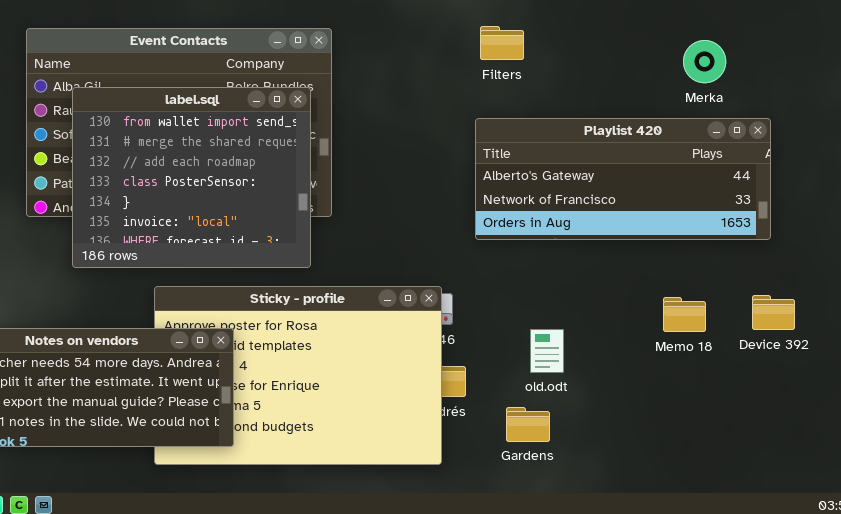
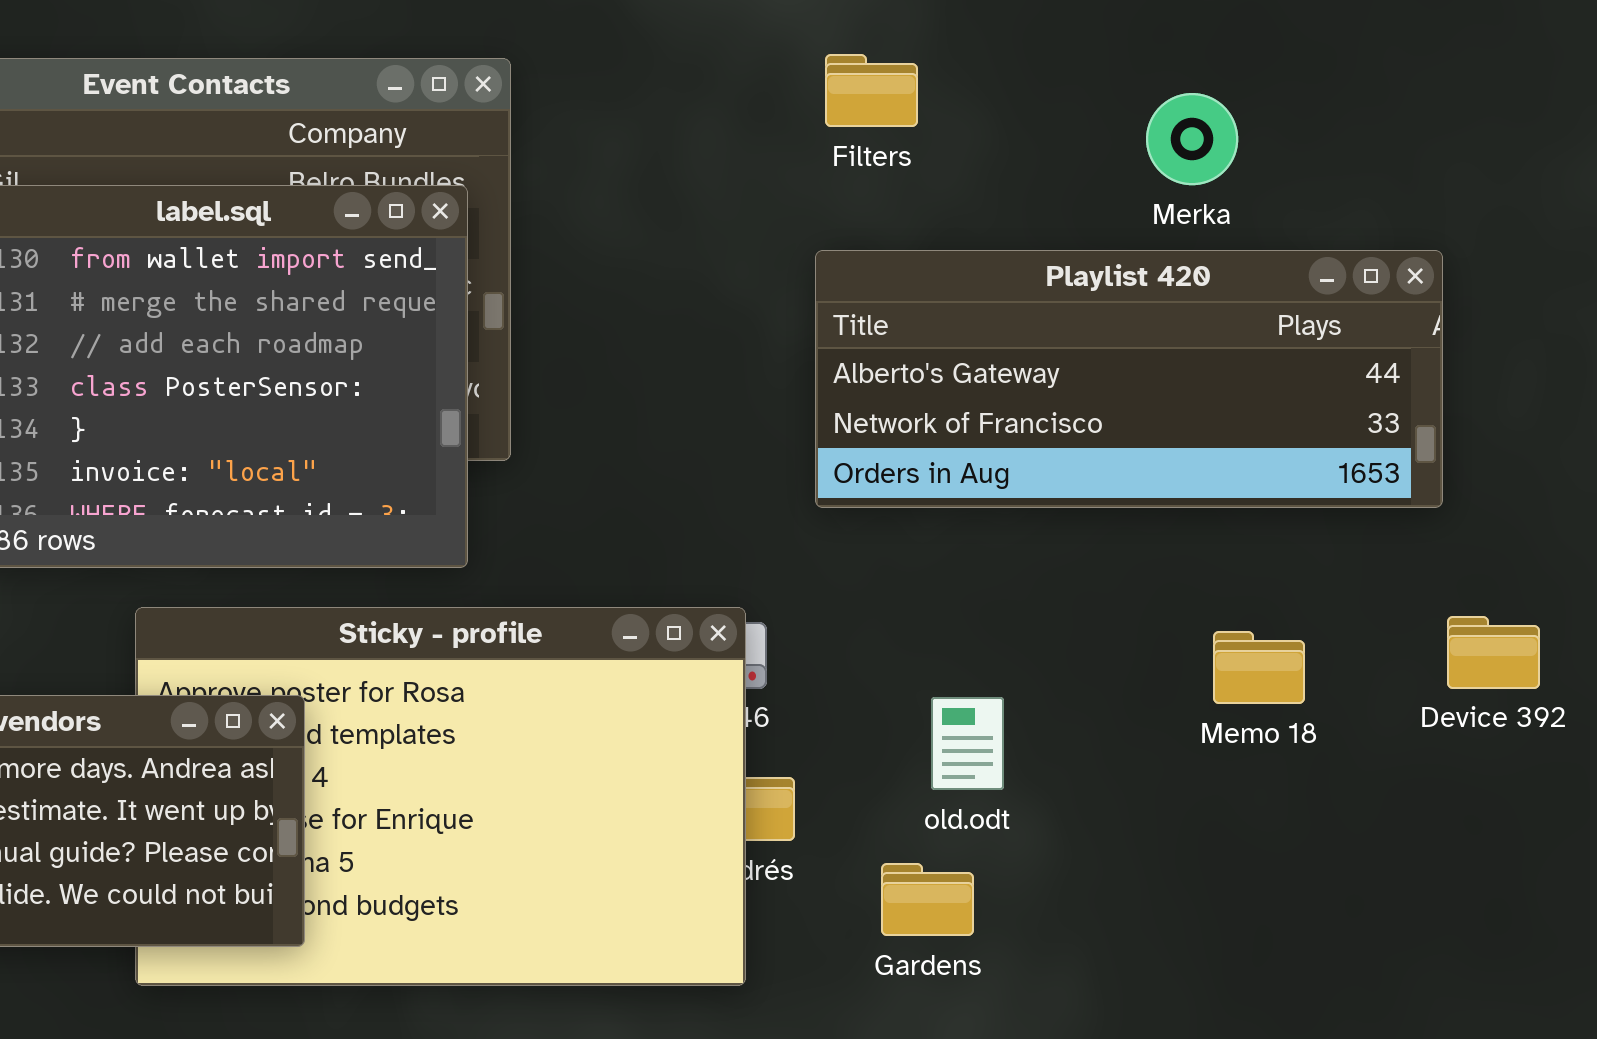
Merka: [683,40,726,83] -> [1146,93,1238,185], moved
Device 392: [752,295,795,330] -> [1447,616,1540,689], moved

